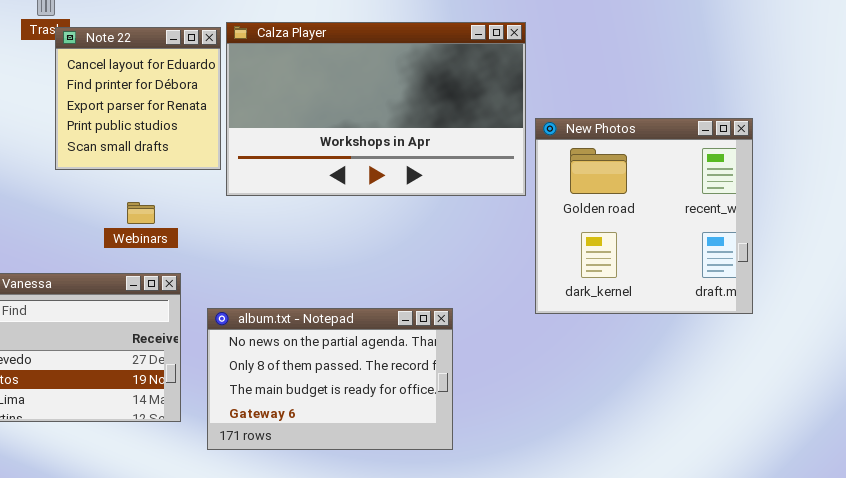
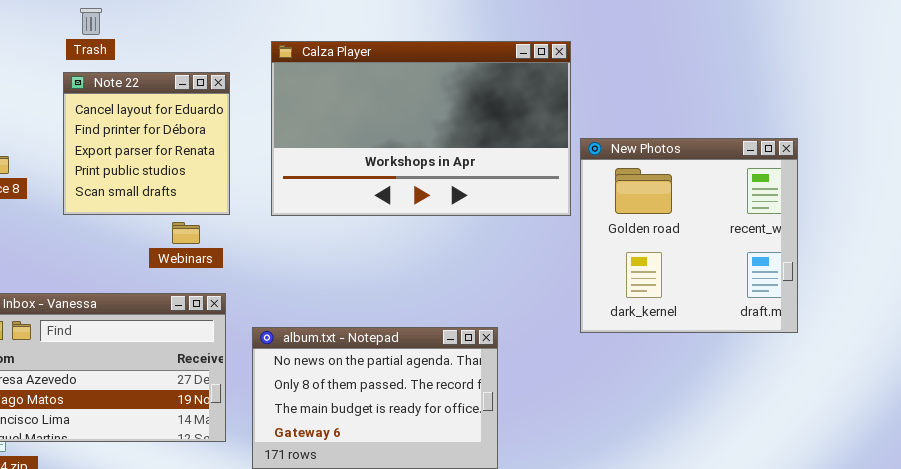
Note 22: [55,27,221,170] -> [63,72,230,215], moved

